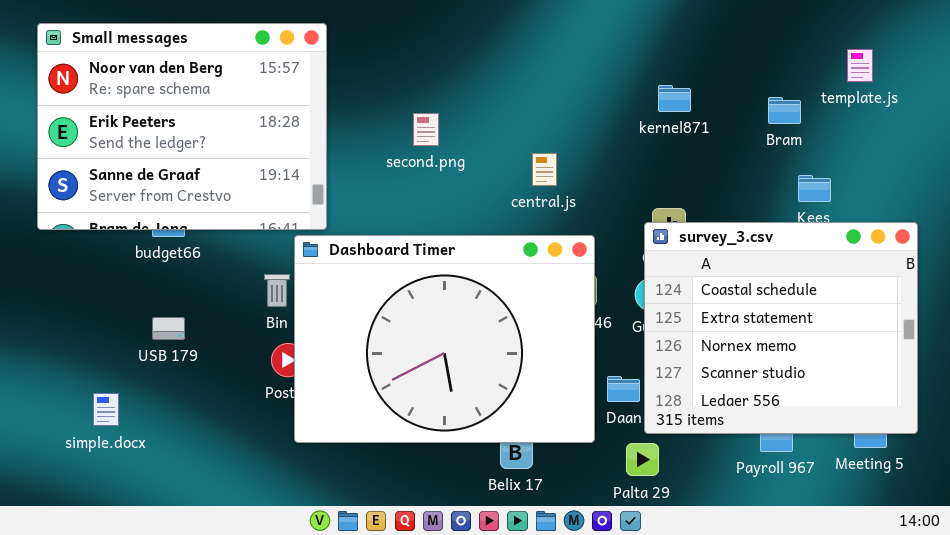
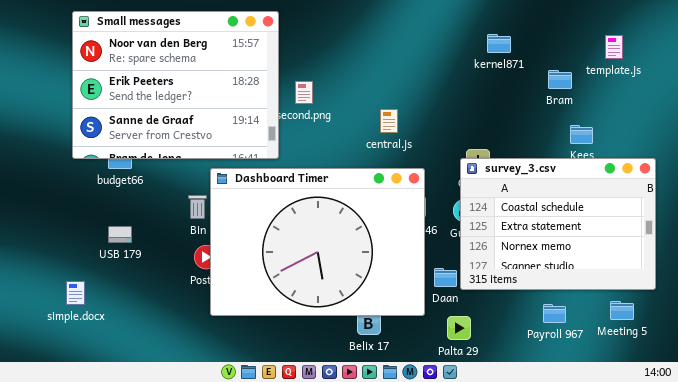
Small messages: [37,23,327,230] -> [72,11,279,159], moved
kernel871: [658,85,691,112] -> [487,34,511,53], moved
survey_3.csv: [644,222,918,434] -> [460,158,656,290], resized

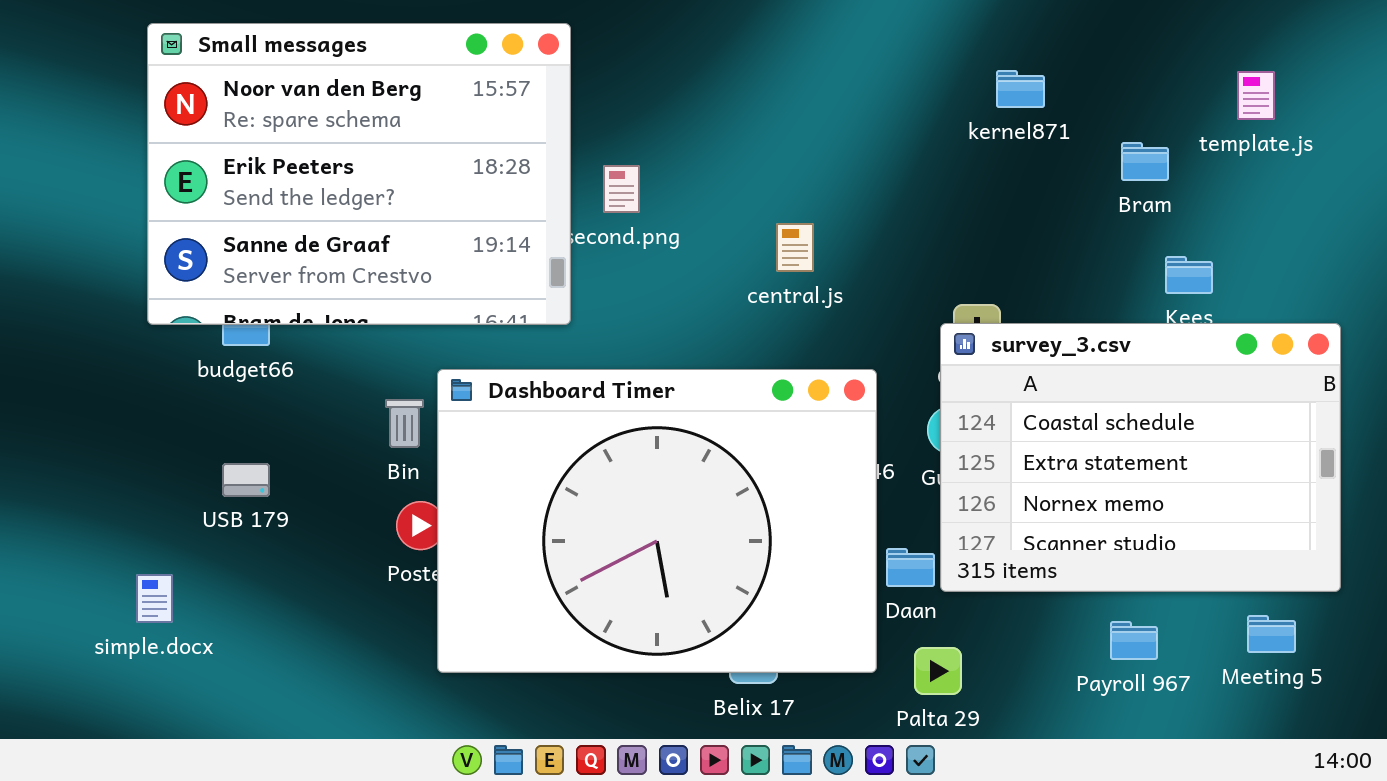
Dashboard Timer: [210,168,425,316] -> [437,369,877,673], moved

